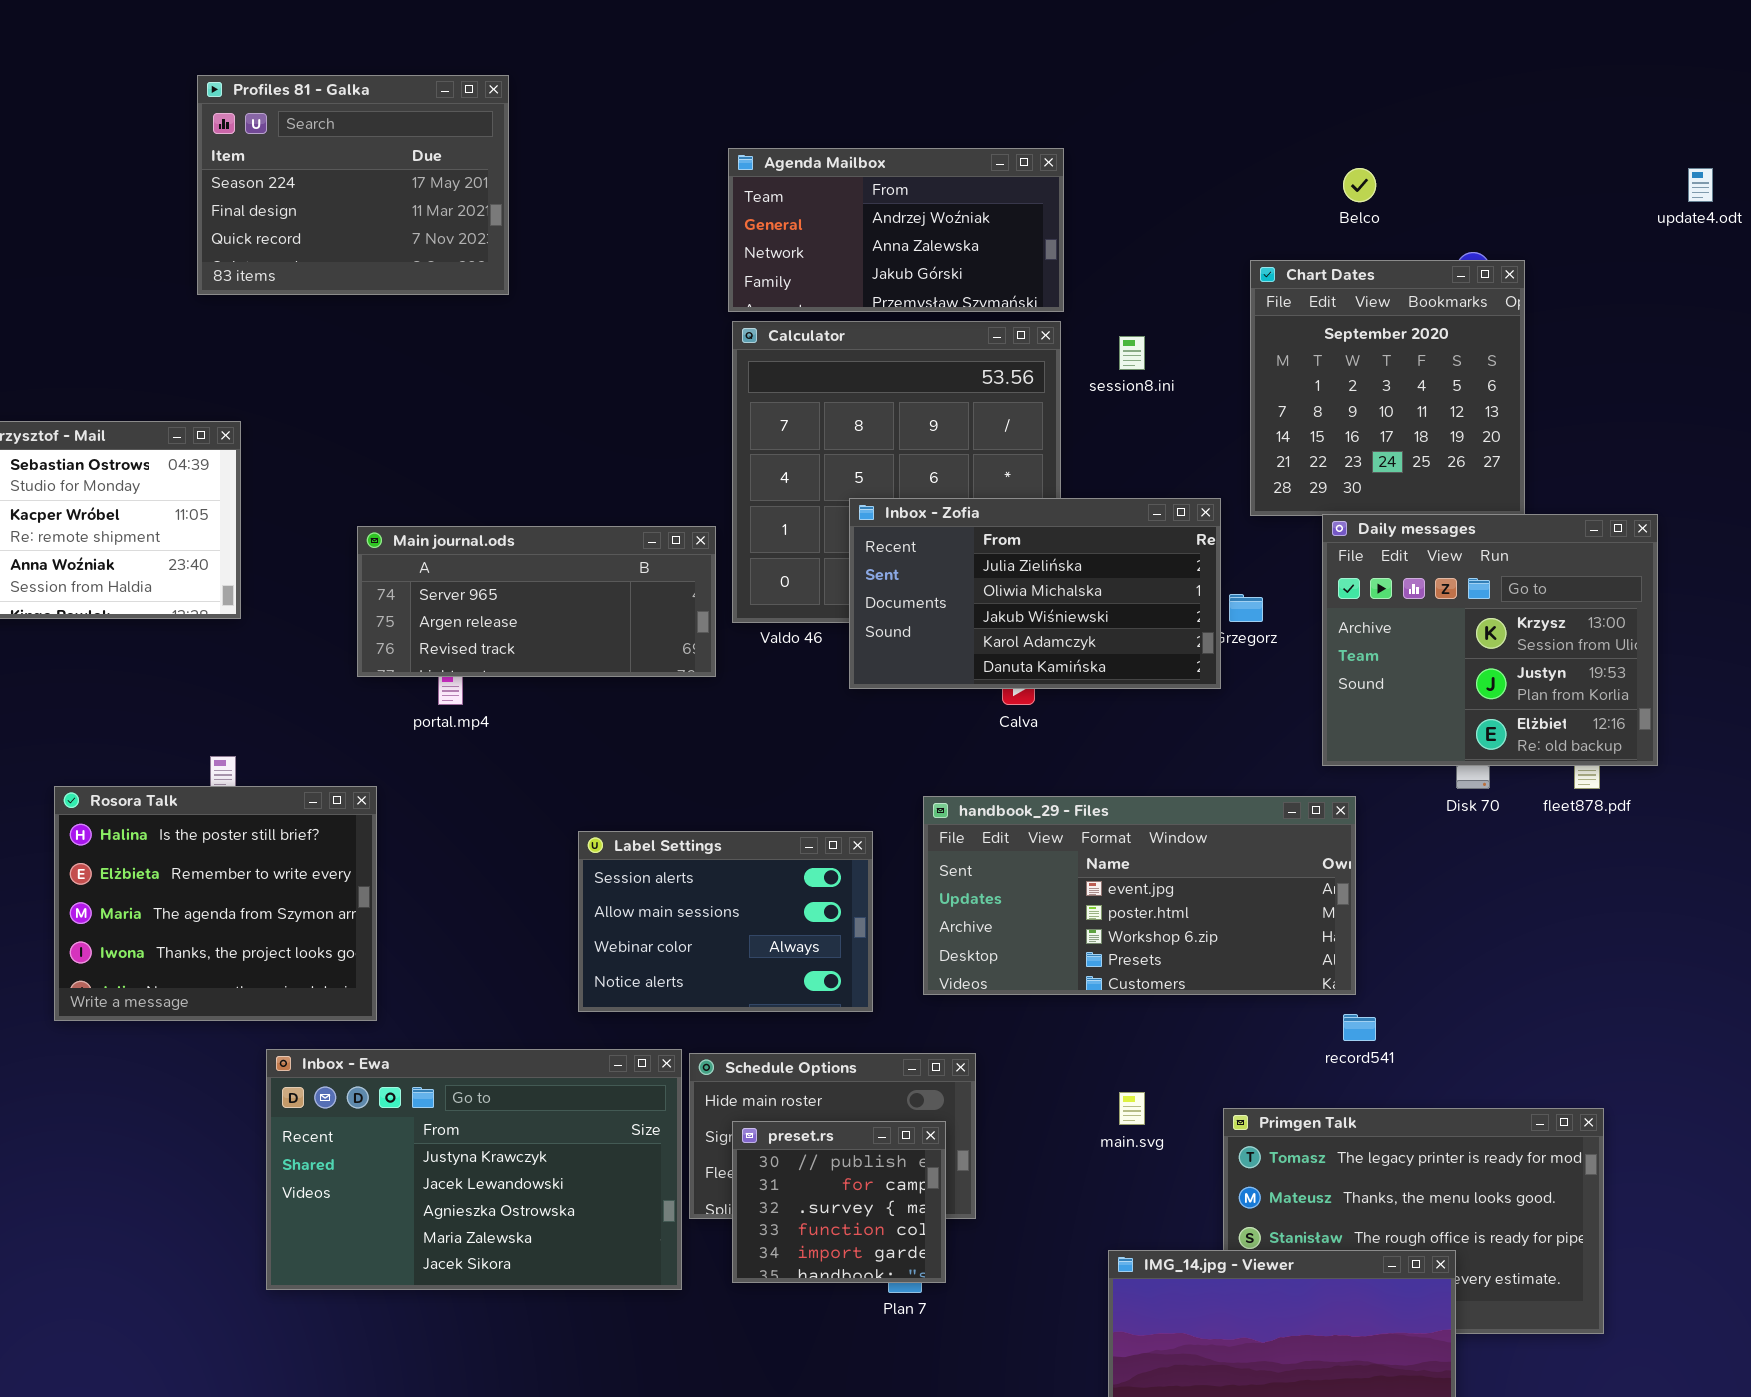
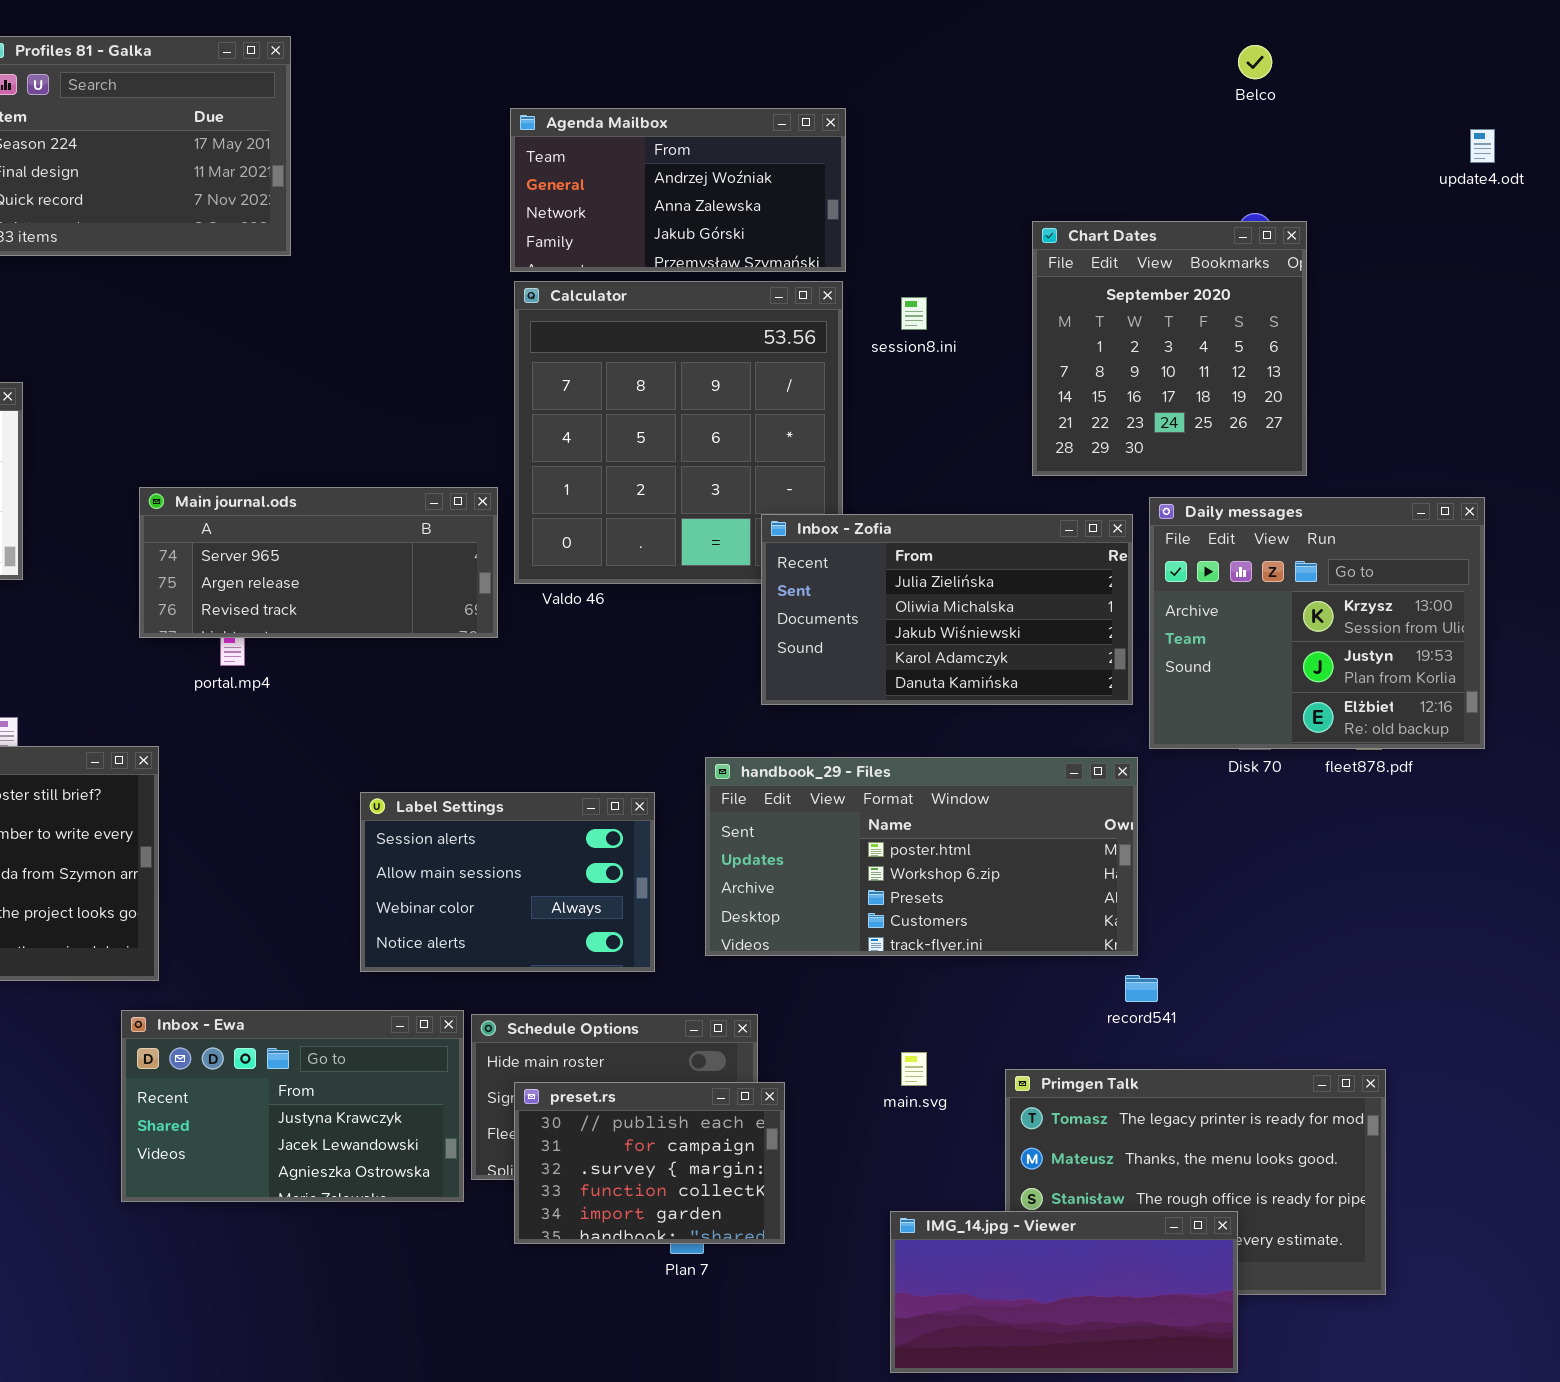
Belco: [1343,168,1376,202] -> [1238,45,1272,79], moved
Inbox - Zofia: [849,498,1221,689] -> [761,514,1133,705], moved
Daily messages: [1322,514,1658,766] -> [1149,497,1485,749], moved
handbook_29 - Files: [923,796,1356,995] -> [705,757,1138,956], scrolled down 1 row
Inbox - Ewa: [266,1049,682,1290] -> [121,1010,464,1202], resized
preset.rs: [732,1121,946,1283] -> [514,1082,785,1244], resized

